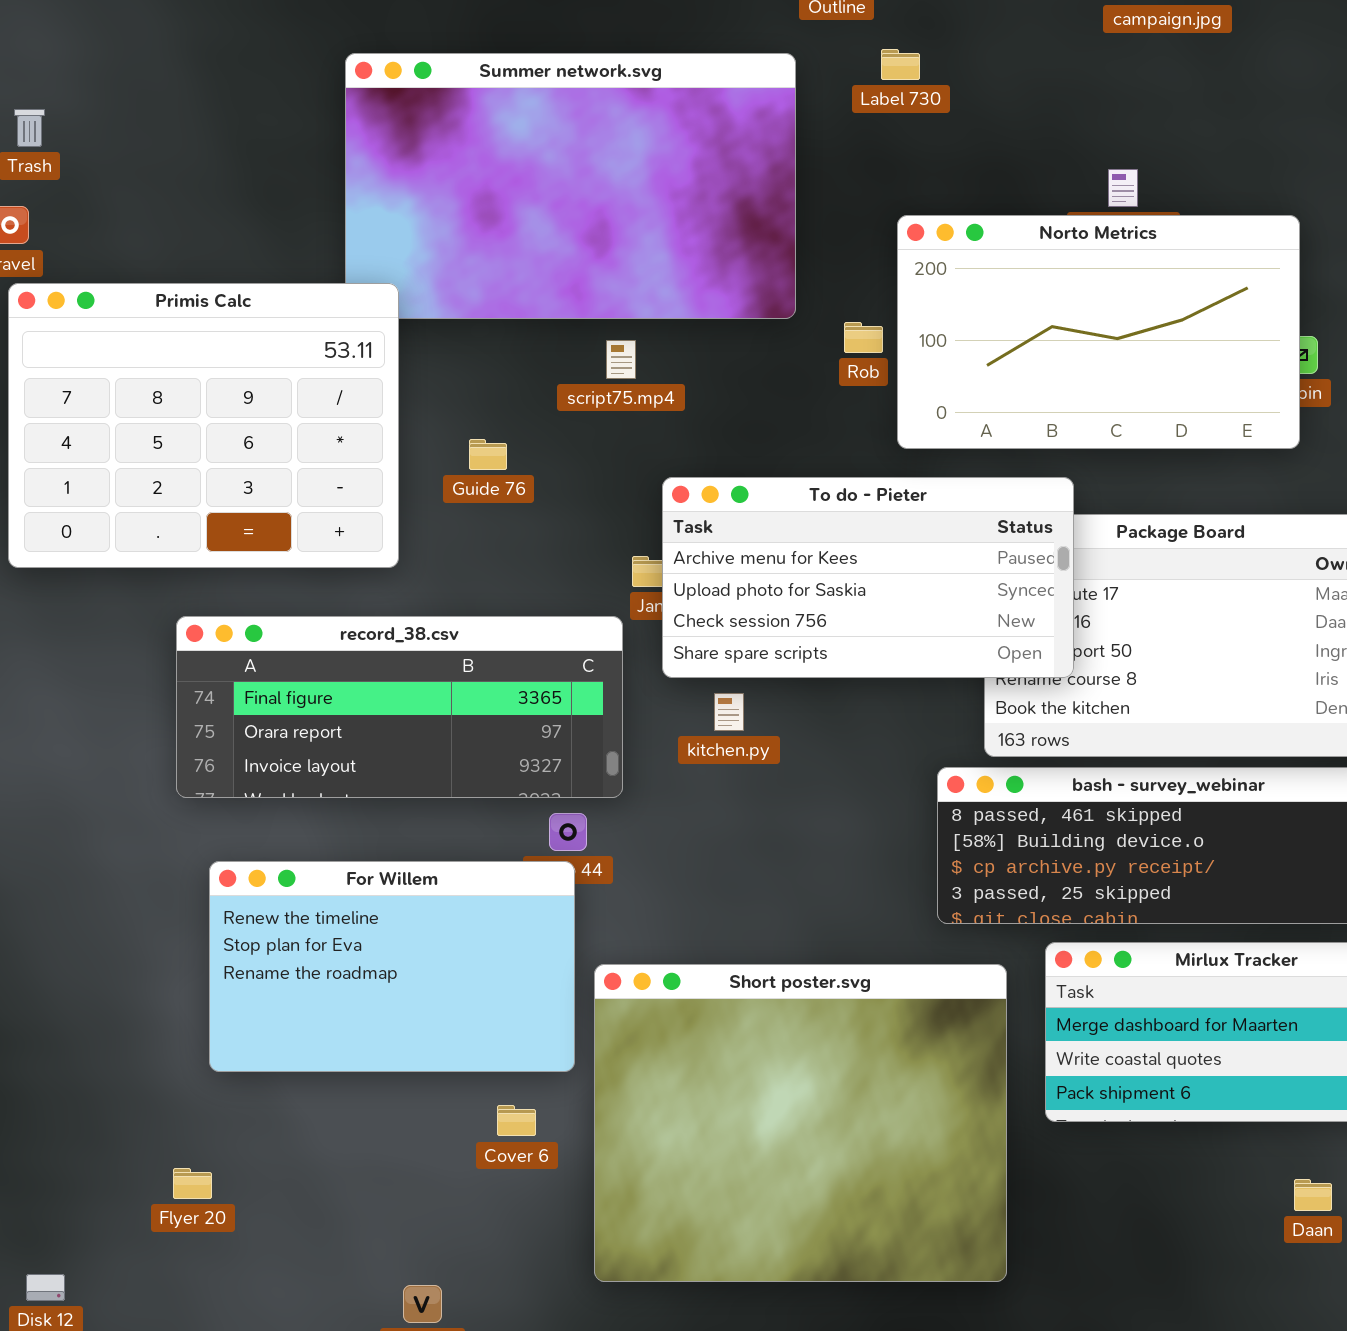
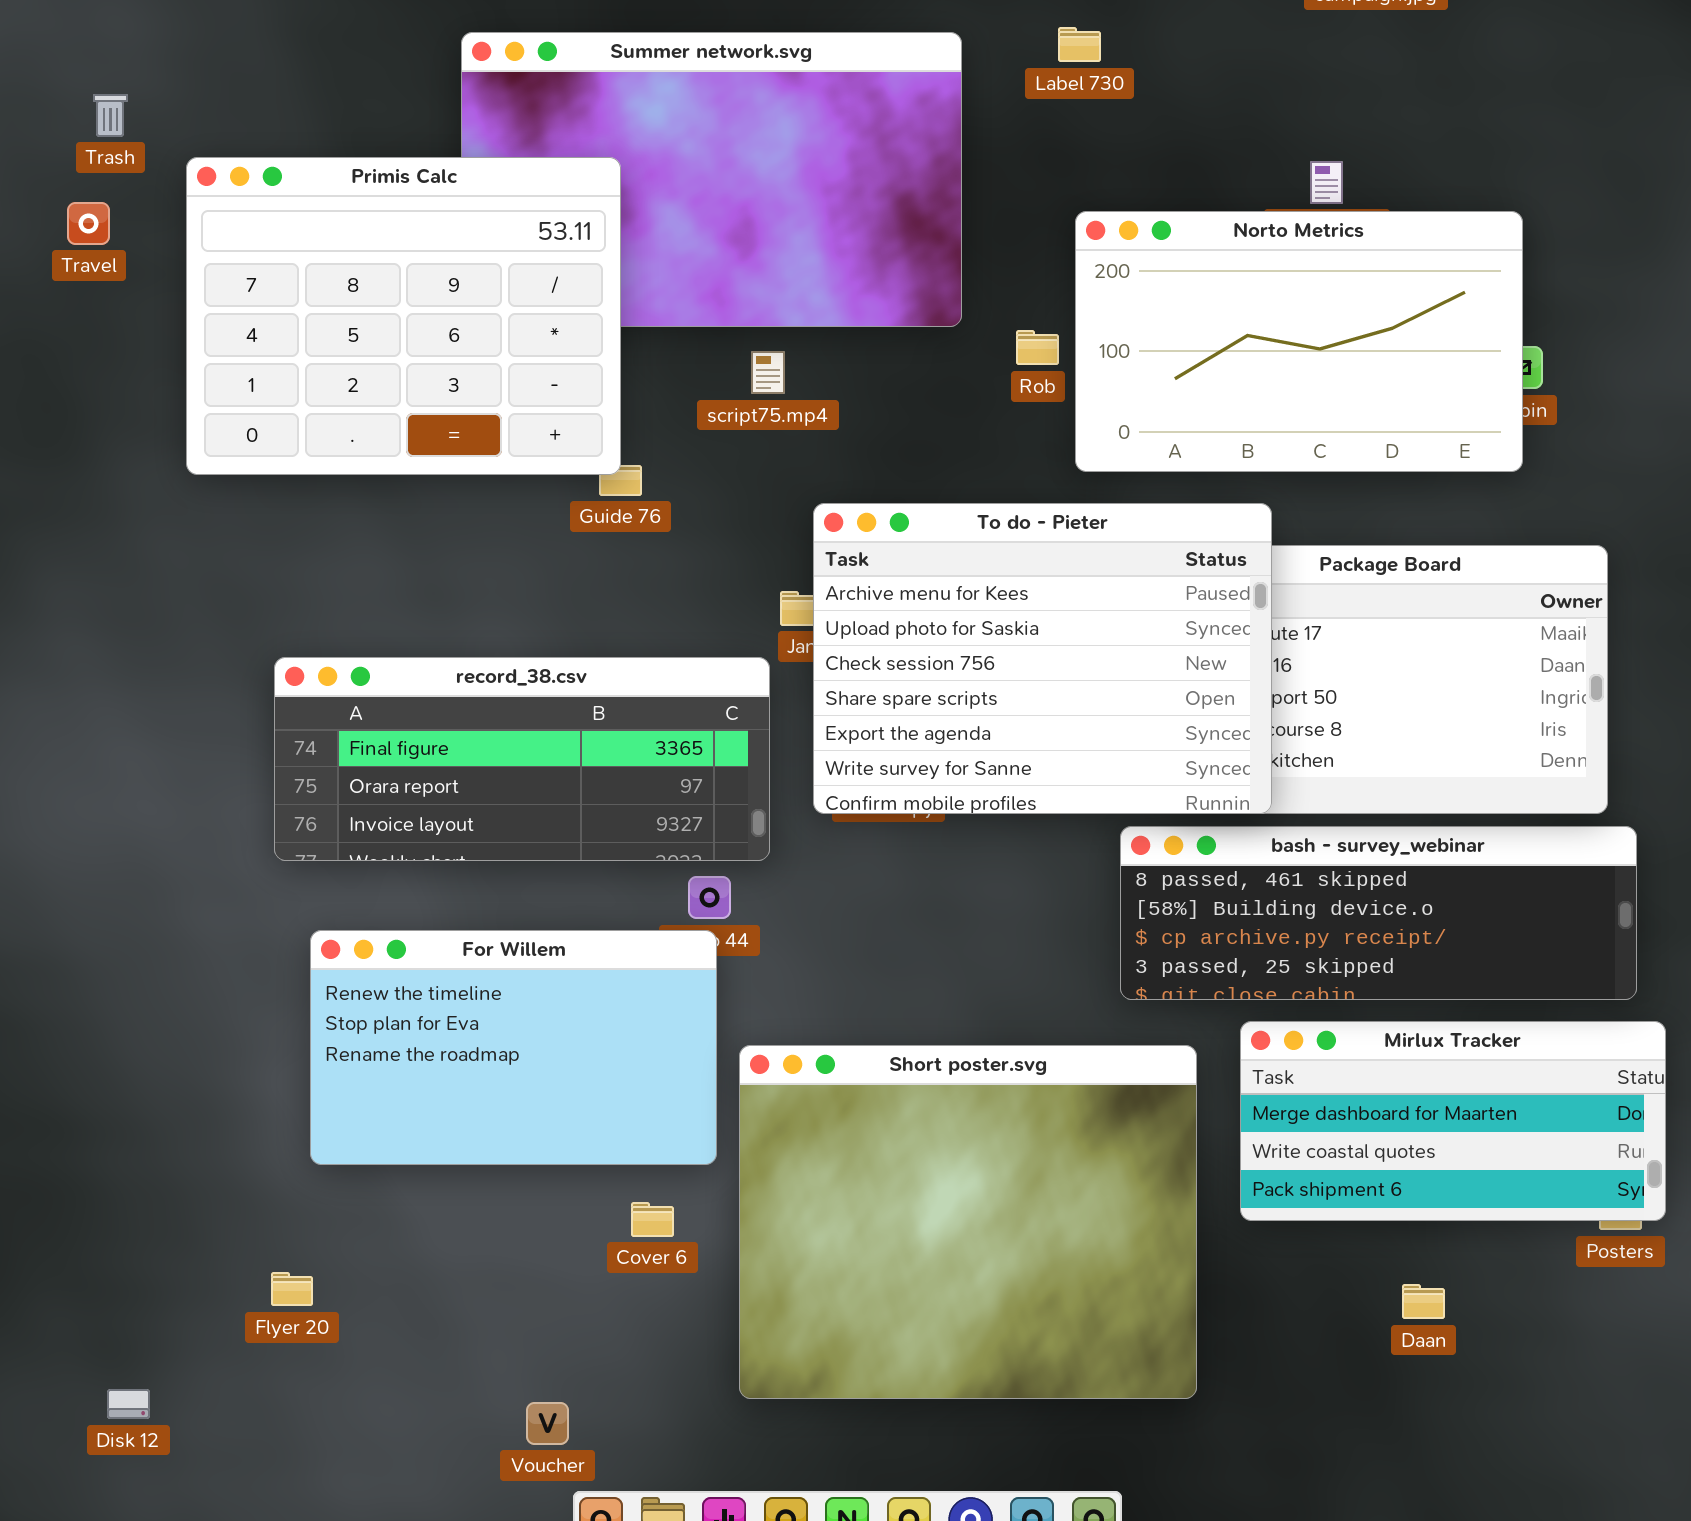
Primis Calc: [8,283,399,568] -> [186,157,621,475], moved
To do - Pieter: [662,477,1074,678] -> [813,503,1272,814], resized
Daan: [1294,1179,1332,1211] -> [1402,1284,1445,1319], moved

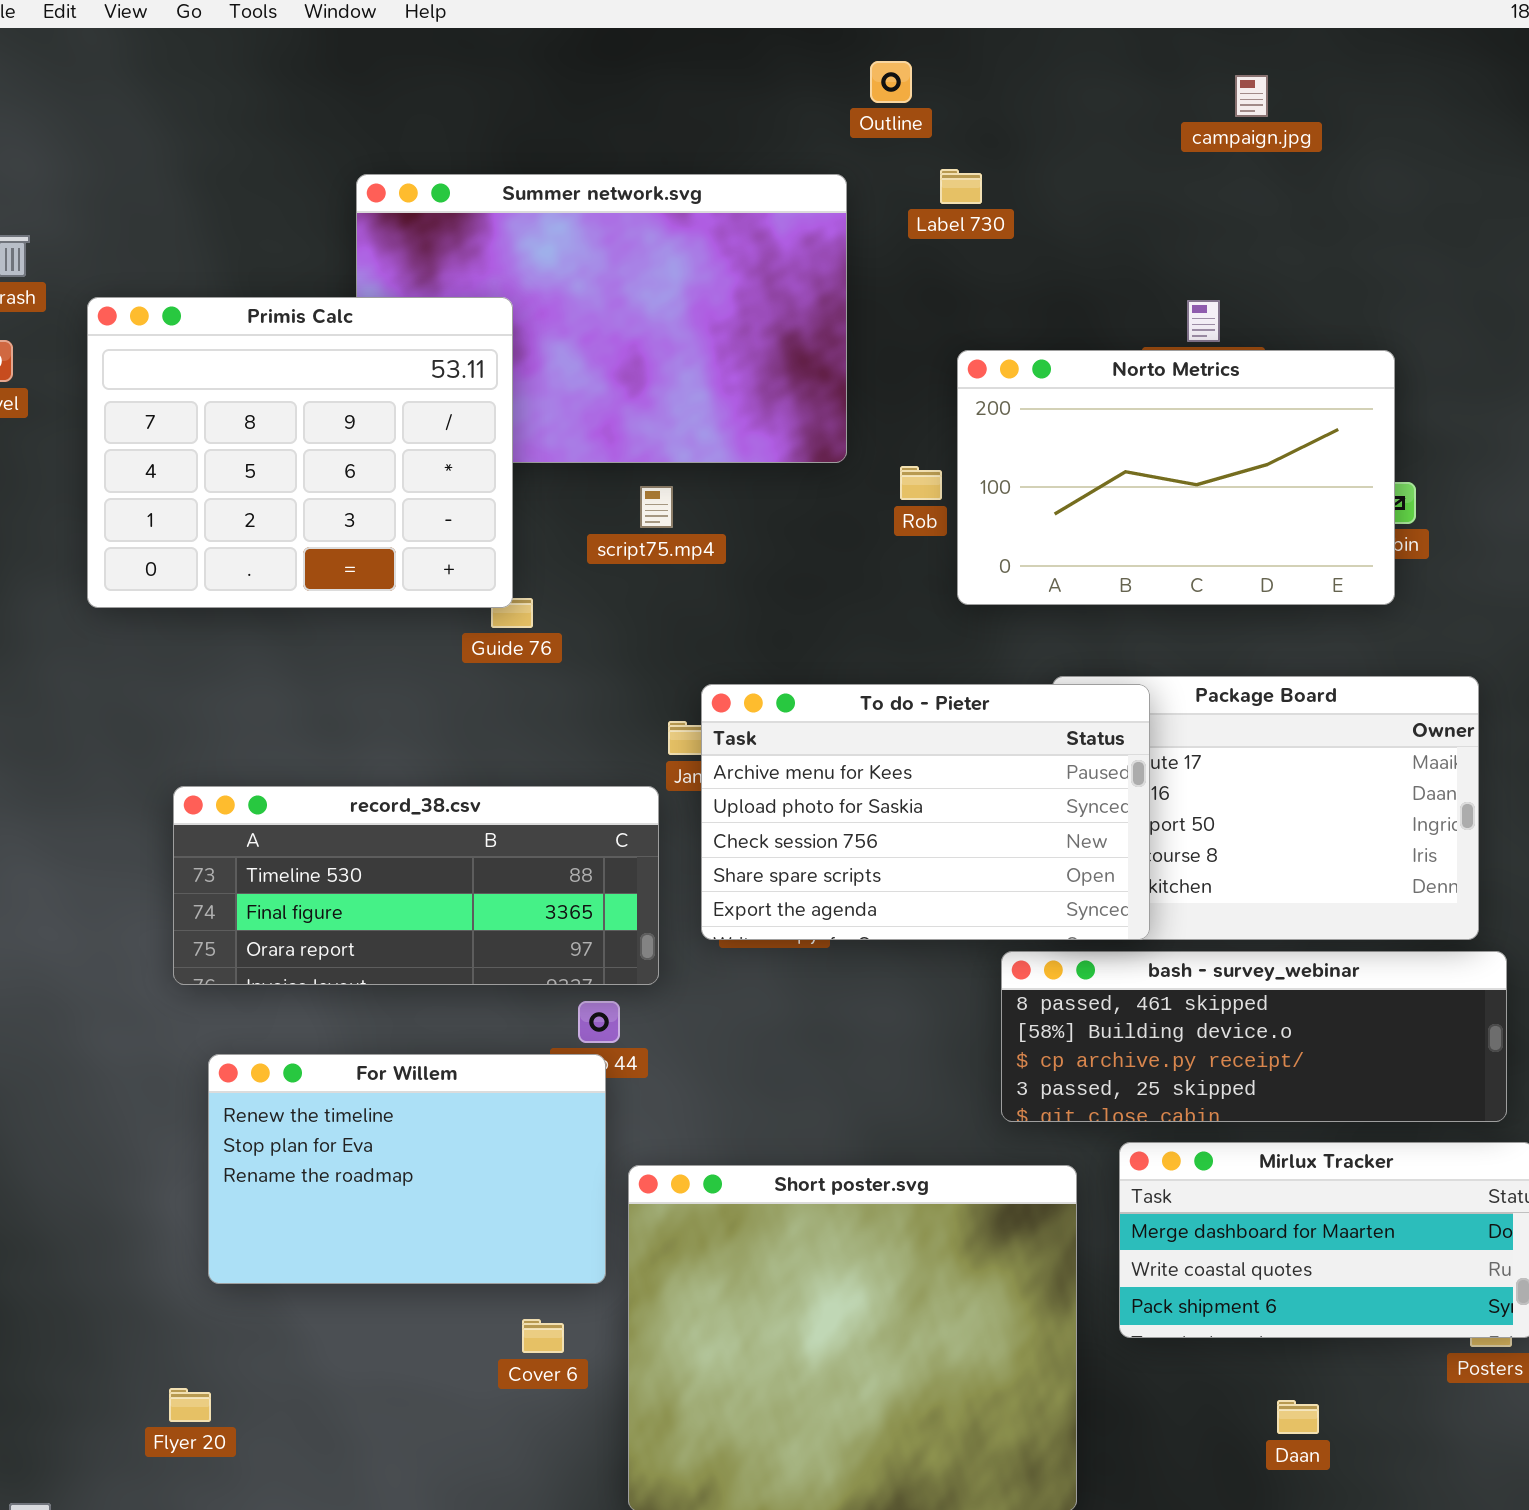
To do - Pieter: [813,503,1272,814] -> [701,684,1150,940], resized
record_38.csv: [274,657,770,861] -> [173,786,659,985], scrolled up 1 row

